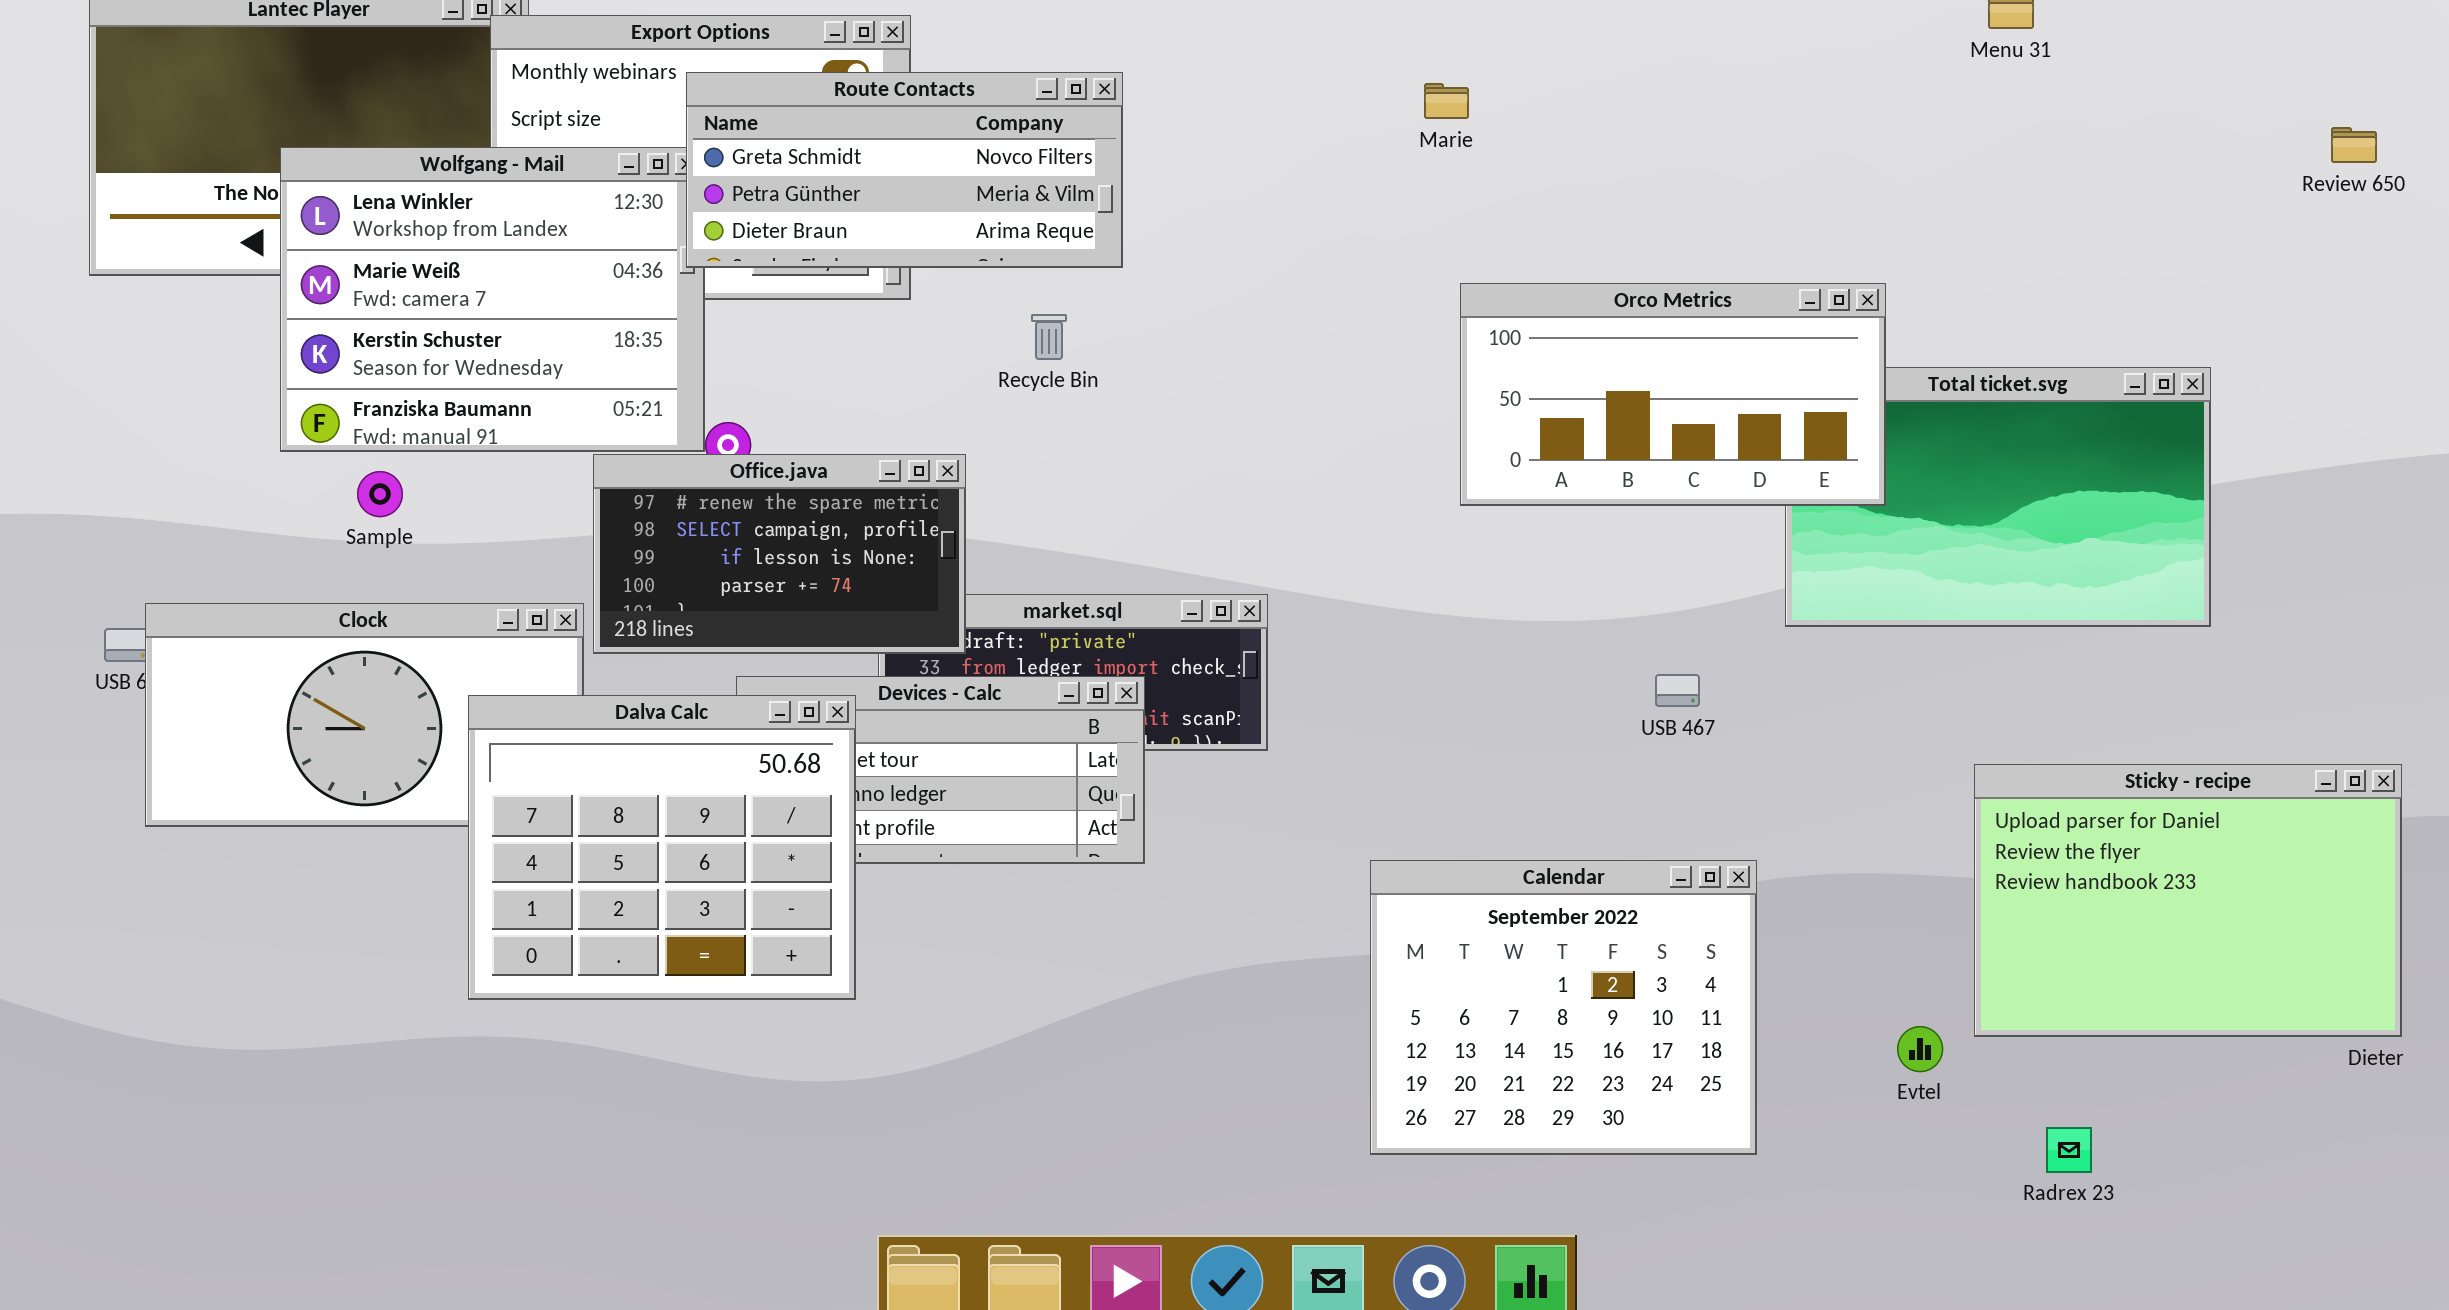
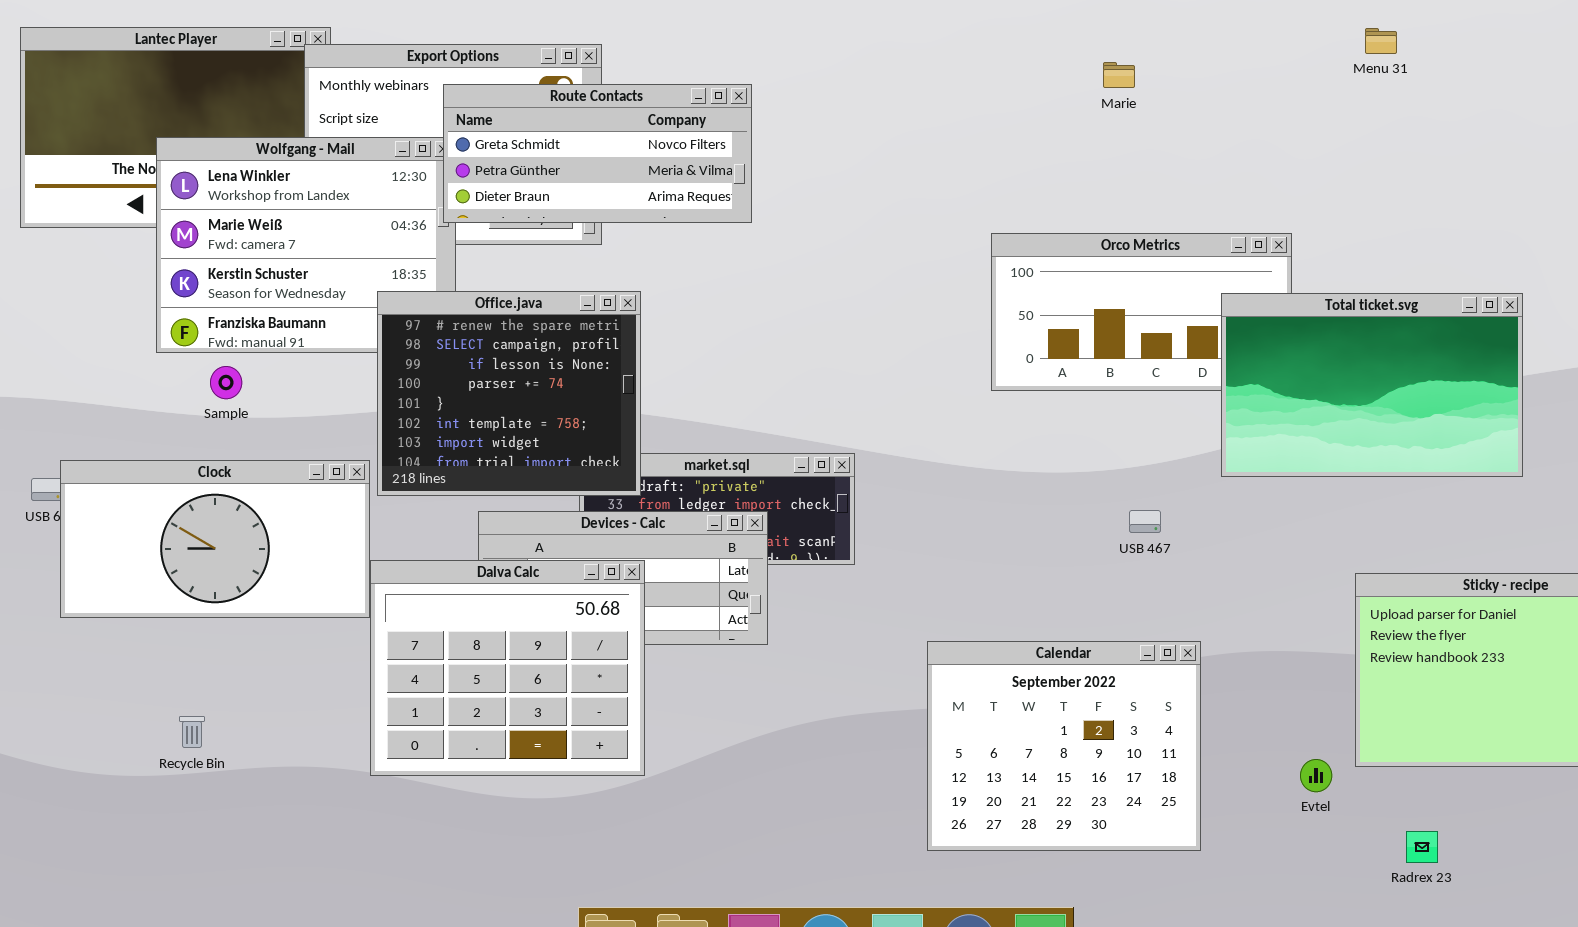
Marie: [1424,83,1469,119] -> [1103,62,1135,88], moved
Recycle Bin: [1031,314,1067,360] -> [179,716,205,748], moved
Total ticket.svg: [1785,367,2211,627] -> [1221,293,1523,477], raised
Office.java: [593,454,966,654] -> [377,291,641,496], resized
Dalva Calc: [468,695,856,1000] -> [370,560,645,776], moved

